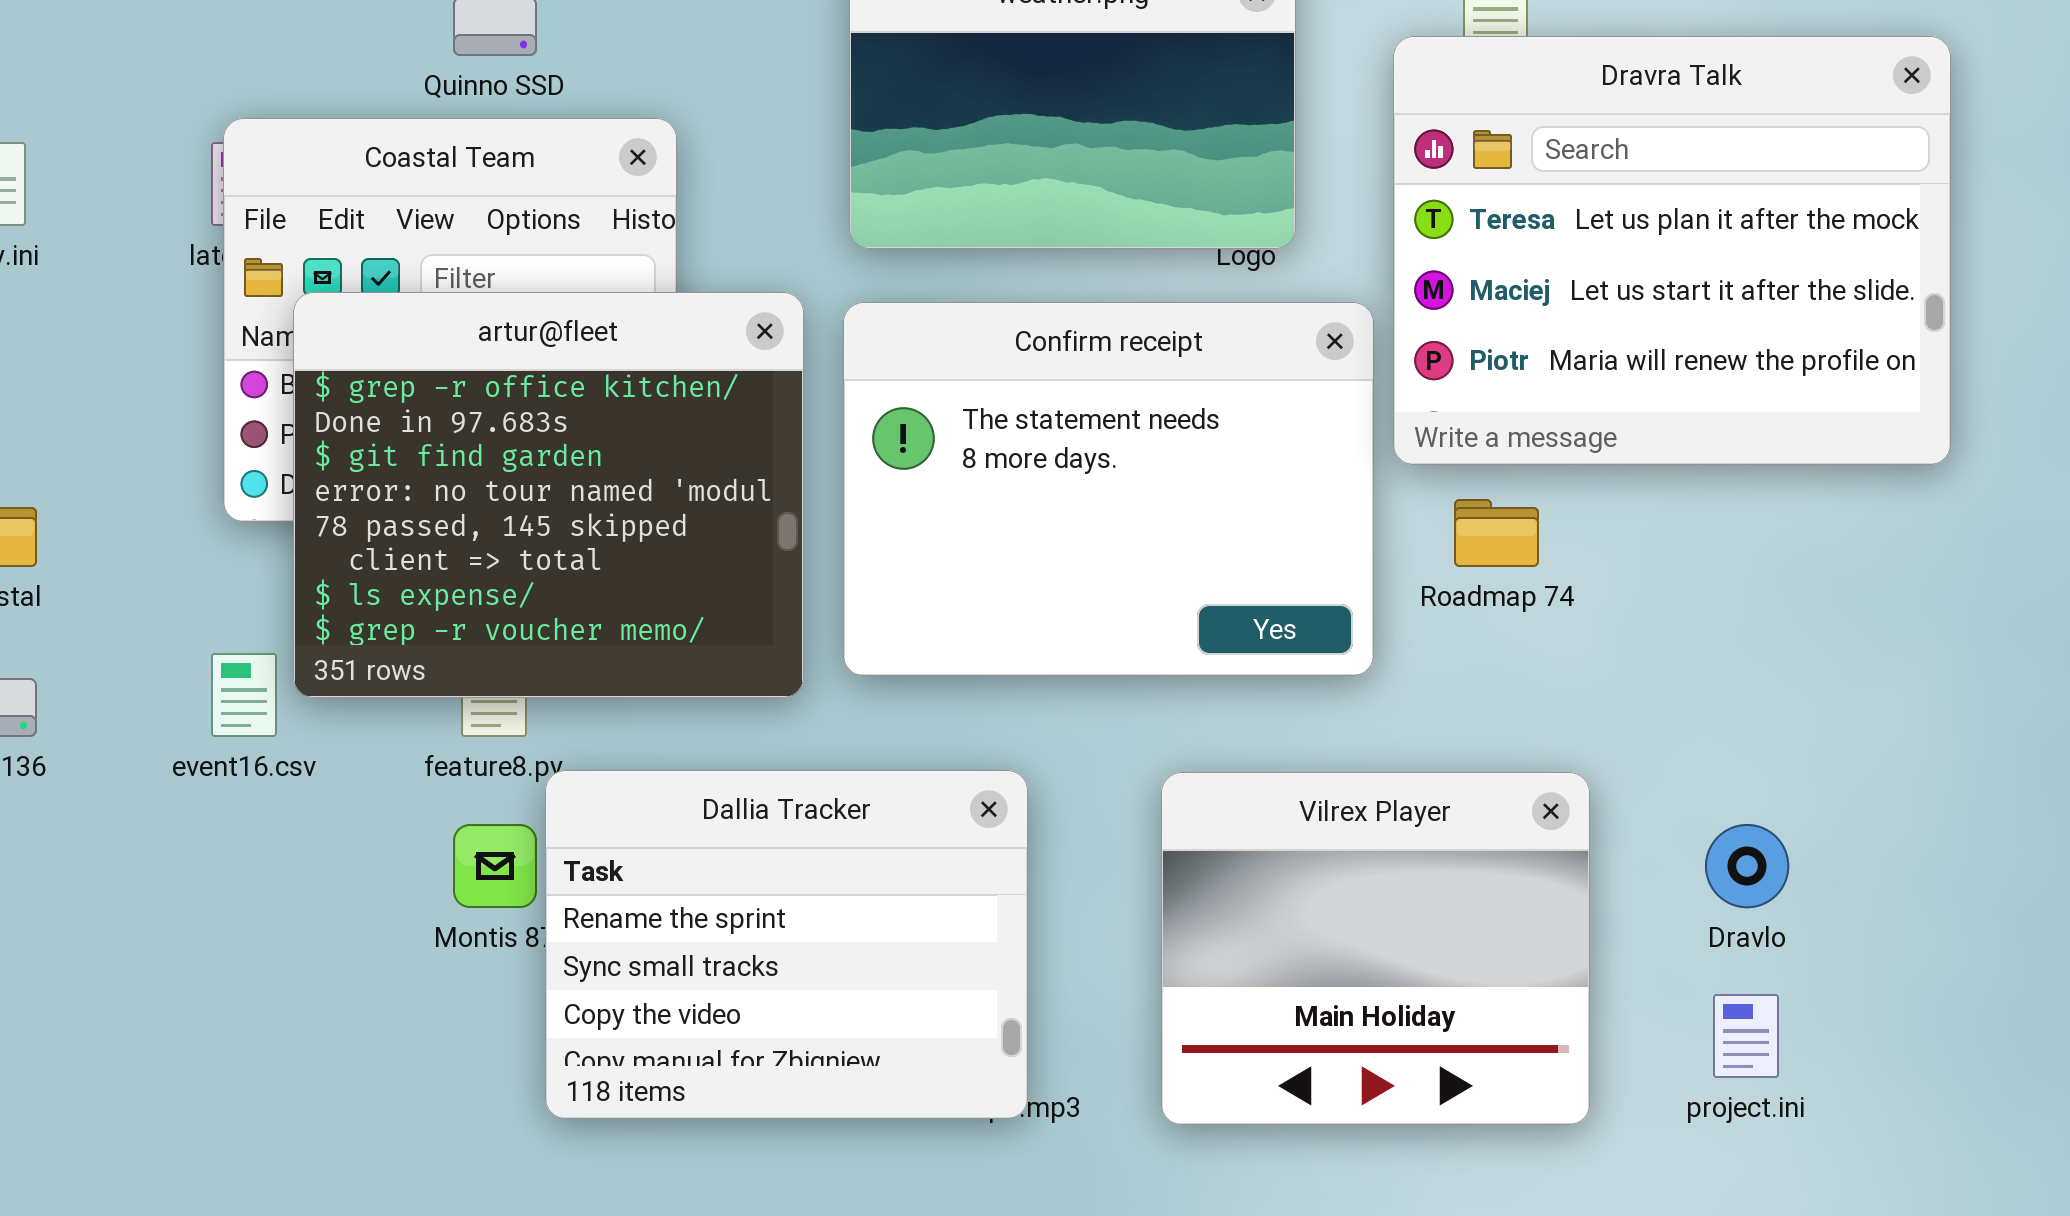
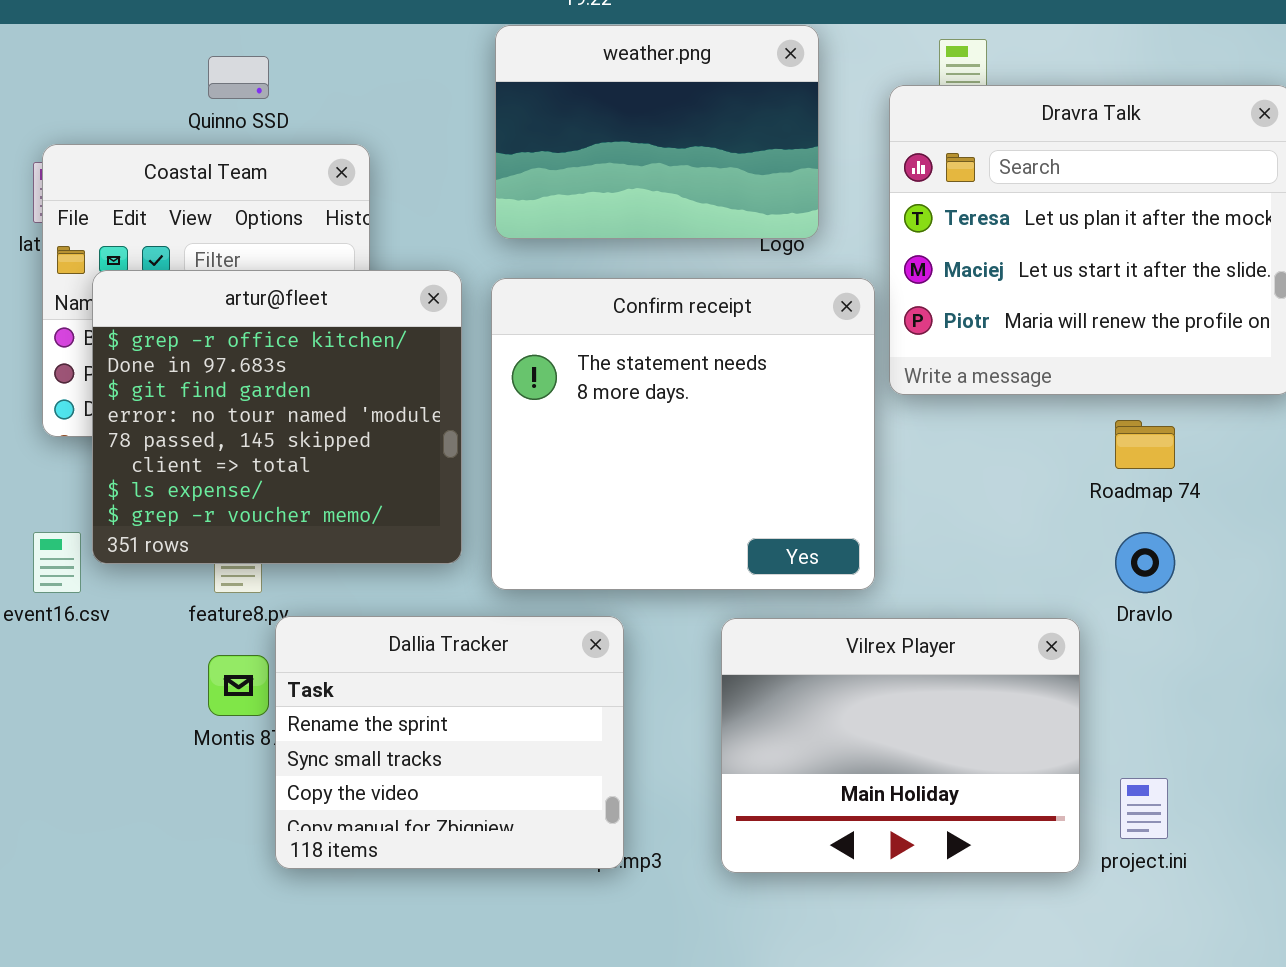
Confirm receipt: [843,302,1374,676] -> [491,278,875,590], resized
Roadmap 74: [1454,499,1539,567] -> [1115,420,1175,469], moved
Vilrex Player: [1161,772,1590,1125] -> [721,618,1080,873], resized
Dravlo: [1705,824,1789,908] -> [1115,532,1175,593], moved

